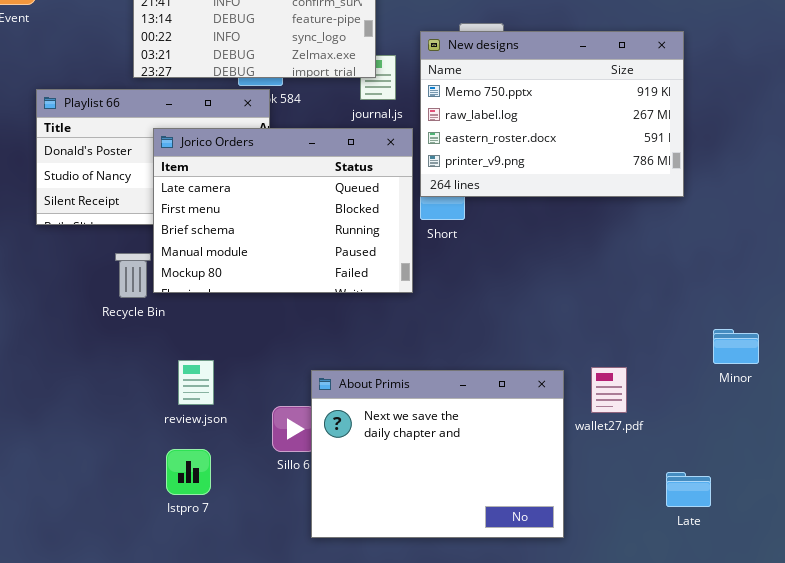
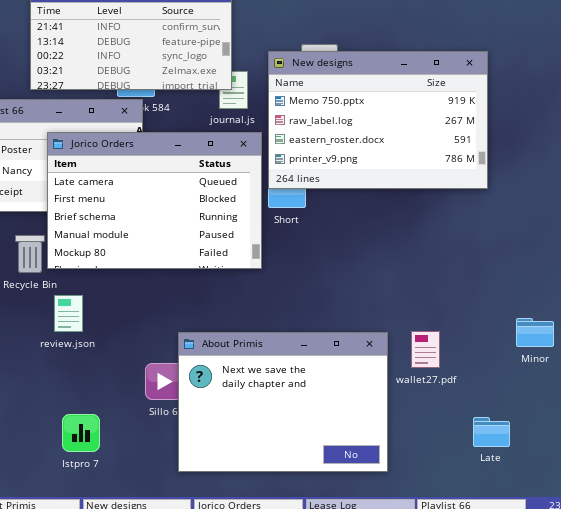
Minor: [713,329,759,364] -> [516,318,554,347], moved
review.json: [178,360,214,405] -> [54,295,83,332], moved
Istpro 7: [166,449,211,495] -> [62,414,100,452], moved

